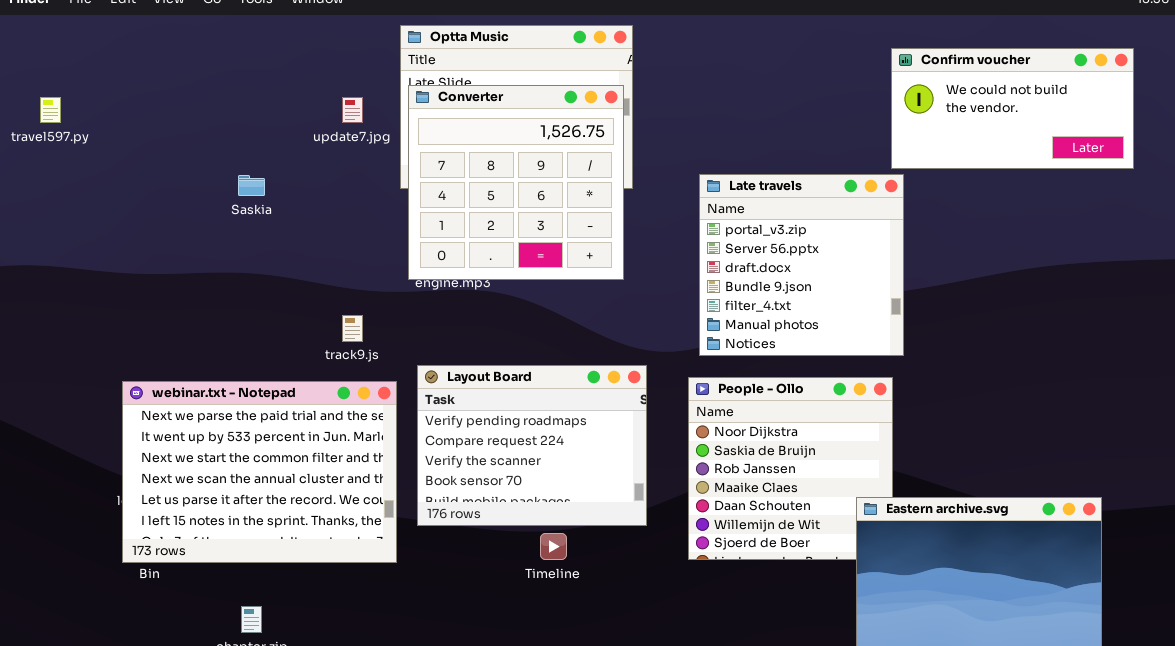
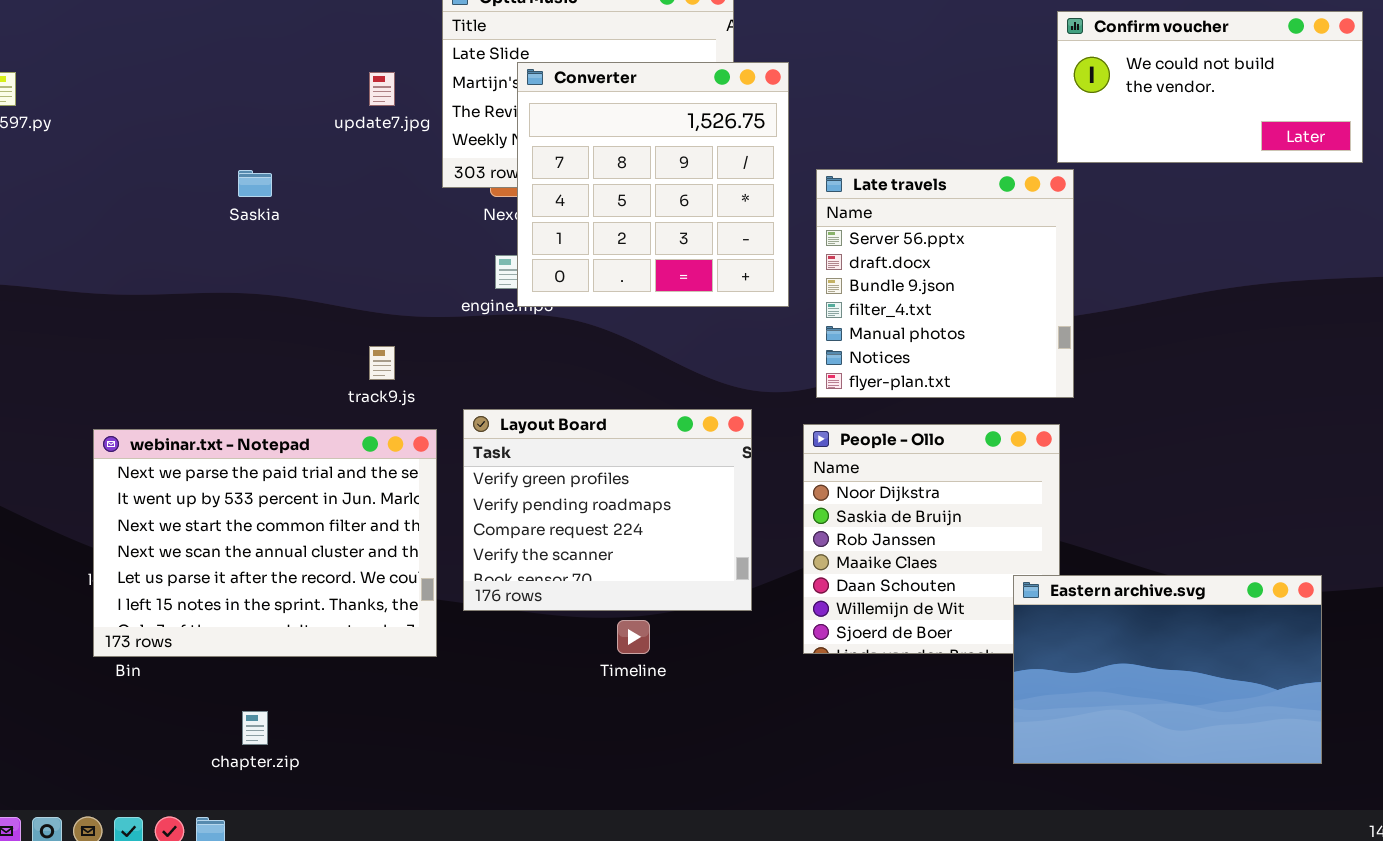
Converter: [408,85,624,280] -> [517,62,789,307], moved
Late travels: [699,174,904,356] -> [816,169,1074,398], scrolled down 1 row
Layout Board: [417,365,647,526] -> [463,409,752,611], scrolled up 1 row

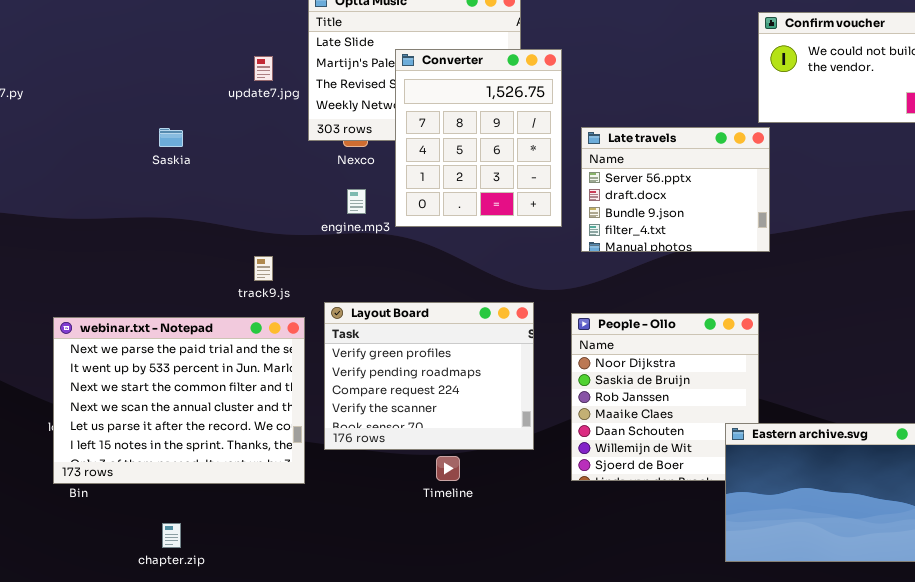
Converter: [517,62,789,307] -> [395,49,562,227], resized
Late travels: [816,169,1074,398] -> [581,127,770,252], resized

